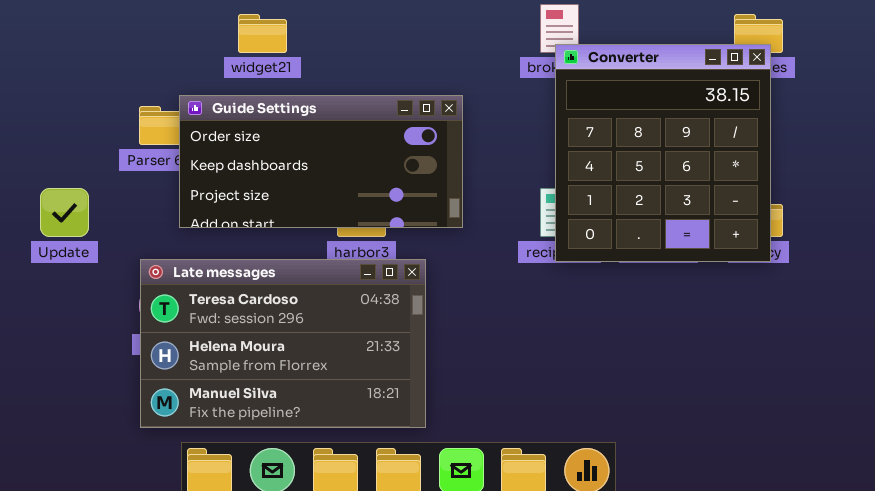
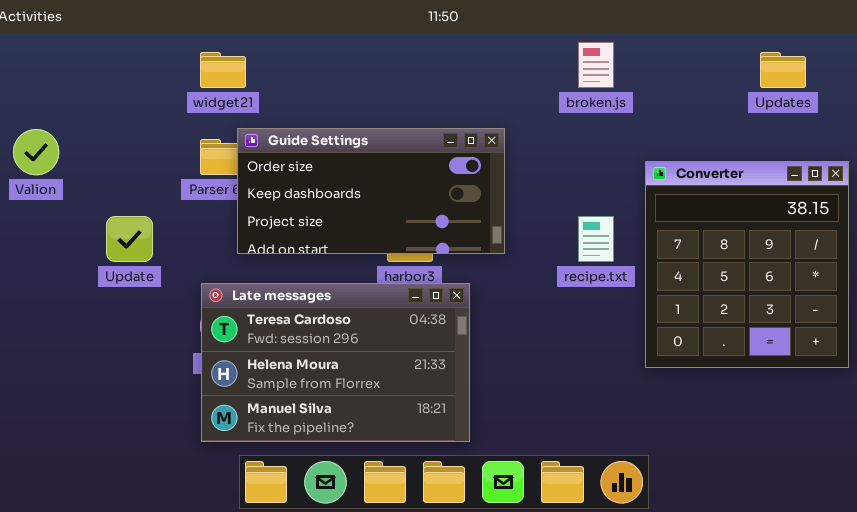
widget21: [238,14,287,53] -> [200,52,246,88], moved
Converter: [555,44,771,262] -> [645,161,849,368], moved

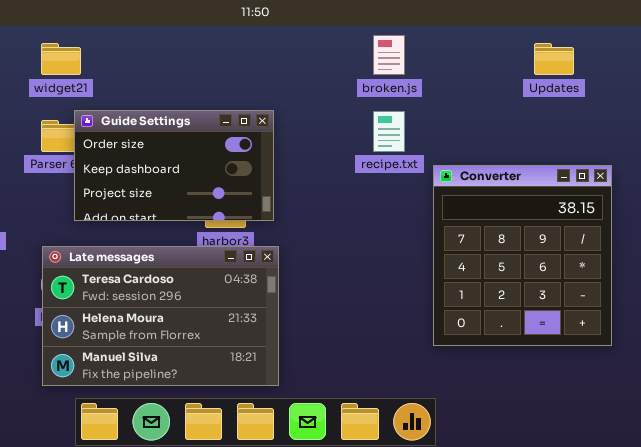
Guide Settings: [237,128,505,254] -> [74,110,274,221], resized
Converter: [645,161,849,368] -> [433,165,612,346], moved
recipe.txt: [578,216,614,262] -> [373,111,405,152], moved

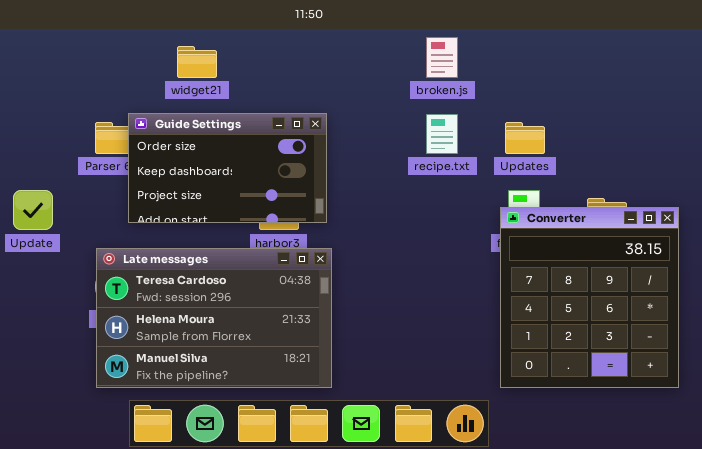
widget21: [41,43,81,75] -> [177,46,217,78], moved
Updates: [534,43,574,75] -> [505,122,545,154], moved
Converter: [433,165,612,346] -> [500,207,679,388], moved

